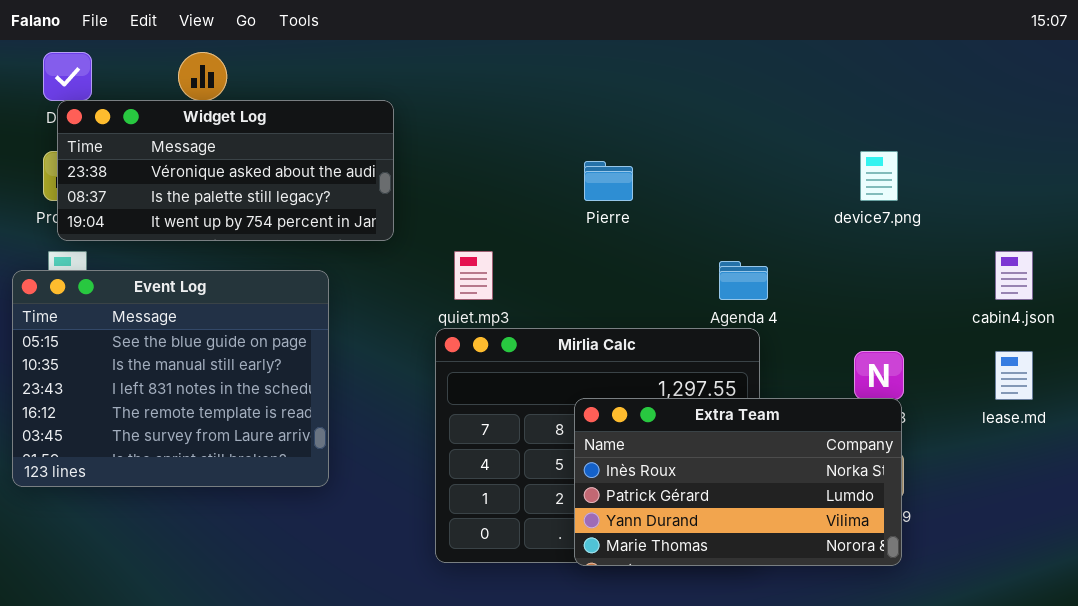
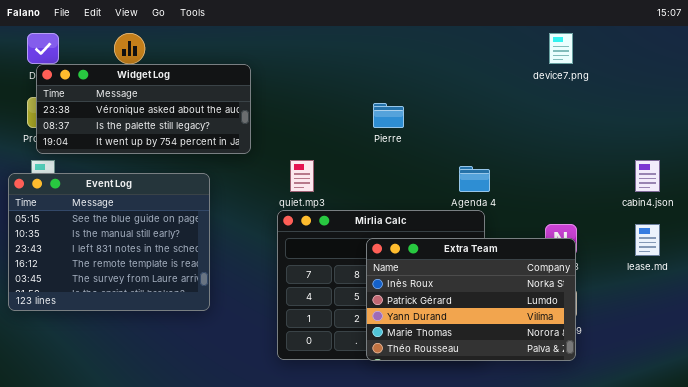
device7.png: [860,151,898,201] -> [549,33,573,64], moved
Extra Team: [574,398,902,566] -> [366,238,576,361], resized

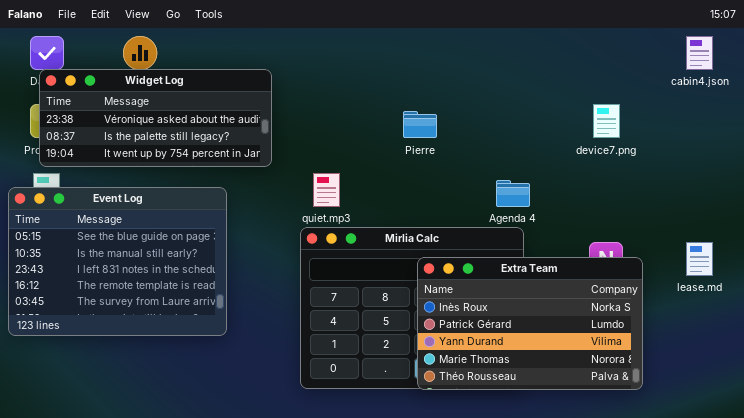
device7.png: [549,33,573,64] -> [593,104,620,138], moved
cabin4.json: [635,160,660,192] -> [686,36,713,70], moved
Extra Team: [366,238,576,361] -> [417,257,643,390], moved

